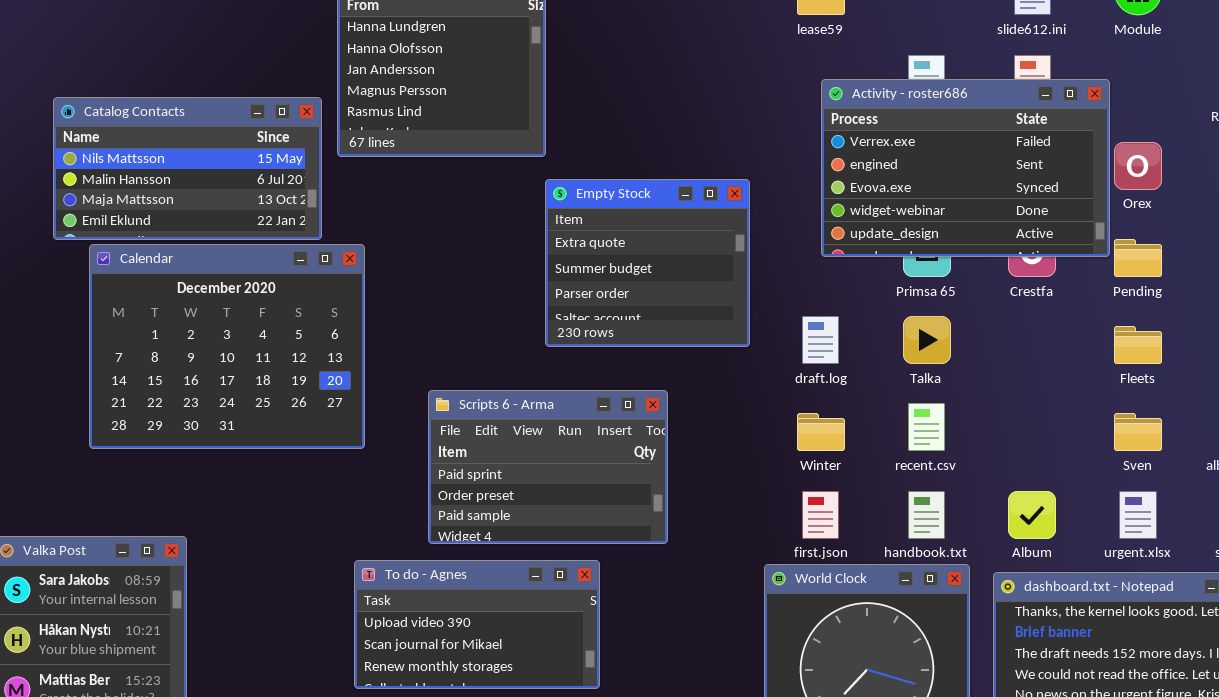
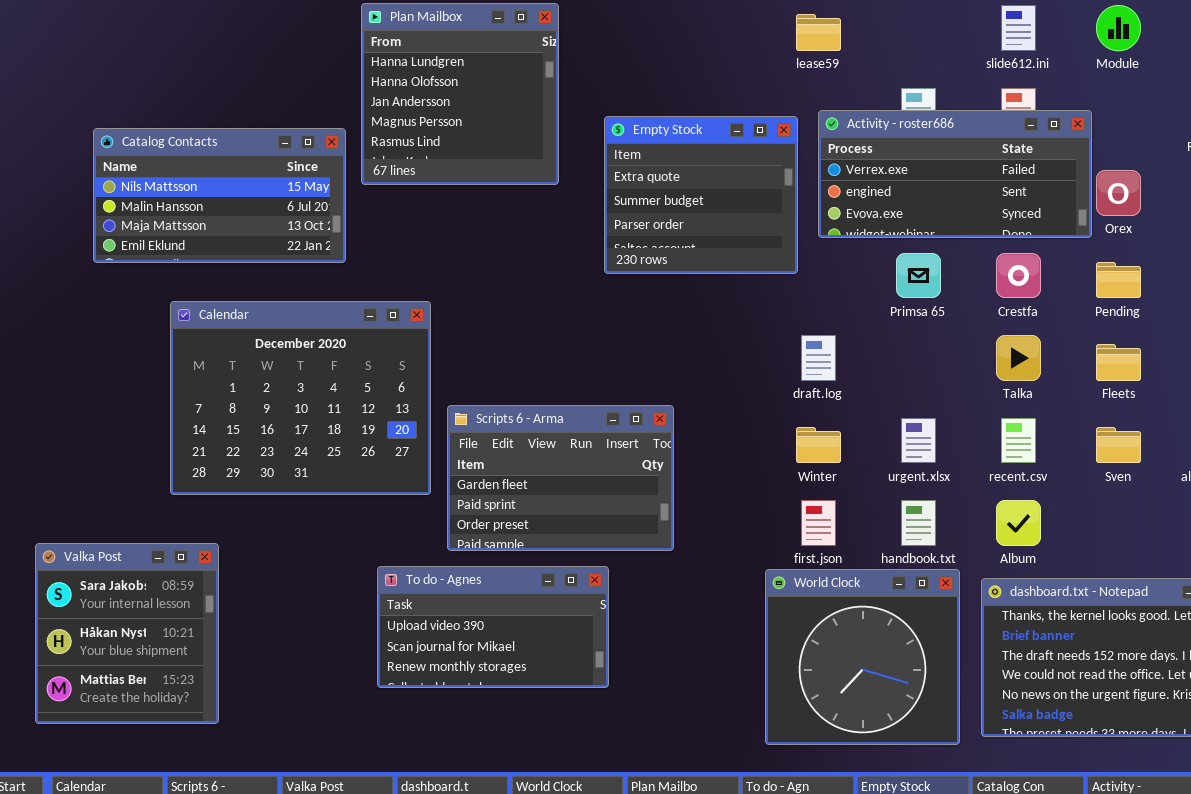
Activity - roster686: [821,79,1110,257] -> [818,110,1092,238], resized
Empty Stock: [545,179,750,347] -> [604,116,798,274], moved
Calendar: [89,244,365,449] -> [170,301,431,495], moved
Talka: [903,316,951,364] -> [996,335,1041,381], moved
Scripts 6 - Arma: [428,390,668,544] -> [447,405,674,551], scrolled up 1 row
recent.csv: [908,403,945,451] -> [1001,418,1036,463], moved
urgent.xlsx: [1119,491,1157,539] -> [901,418,936,463], moved

